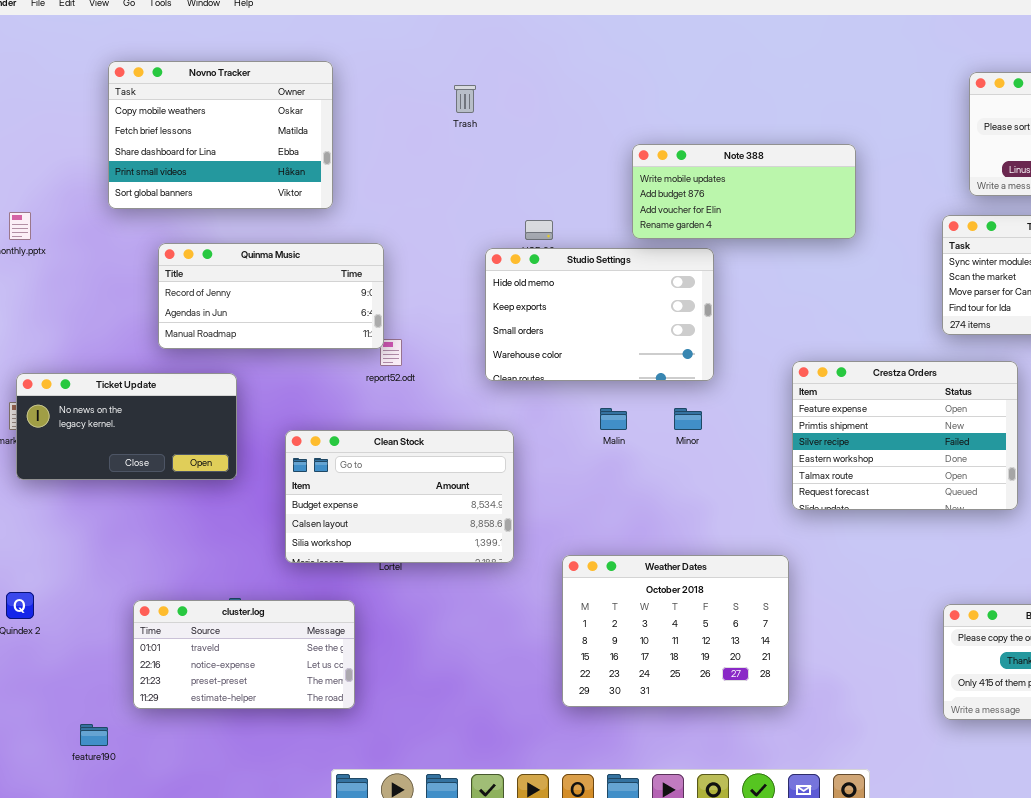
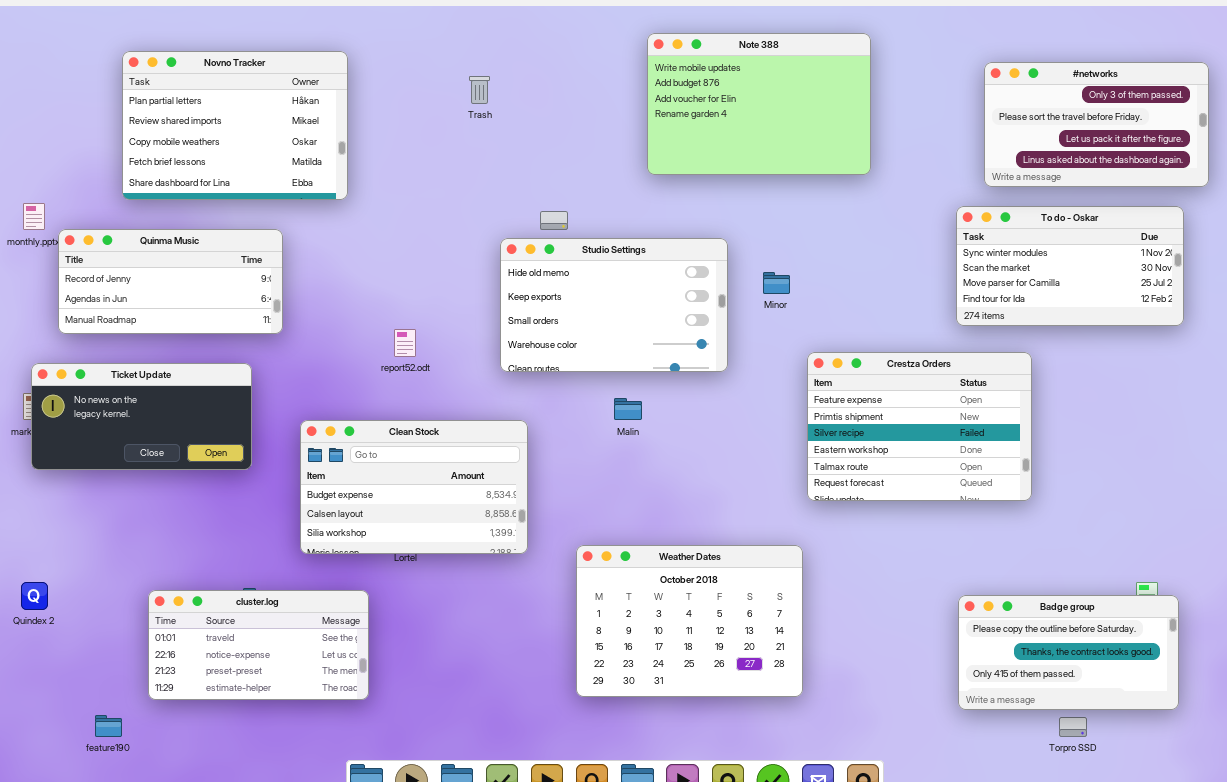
Novno Tracker: [108,61,333,209] -> [122,51,348,200], scrolled up 2 rows
Note 388: [632,144,856,239] -> [647,33,871,175], moved, resized
Quinma Music: [158,243,384,349] -> [58,229,283,334], moved
Minor: [674,408,702,430] -> [763,272,790,294], moved

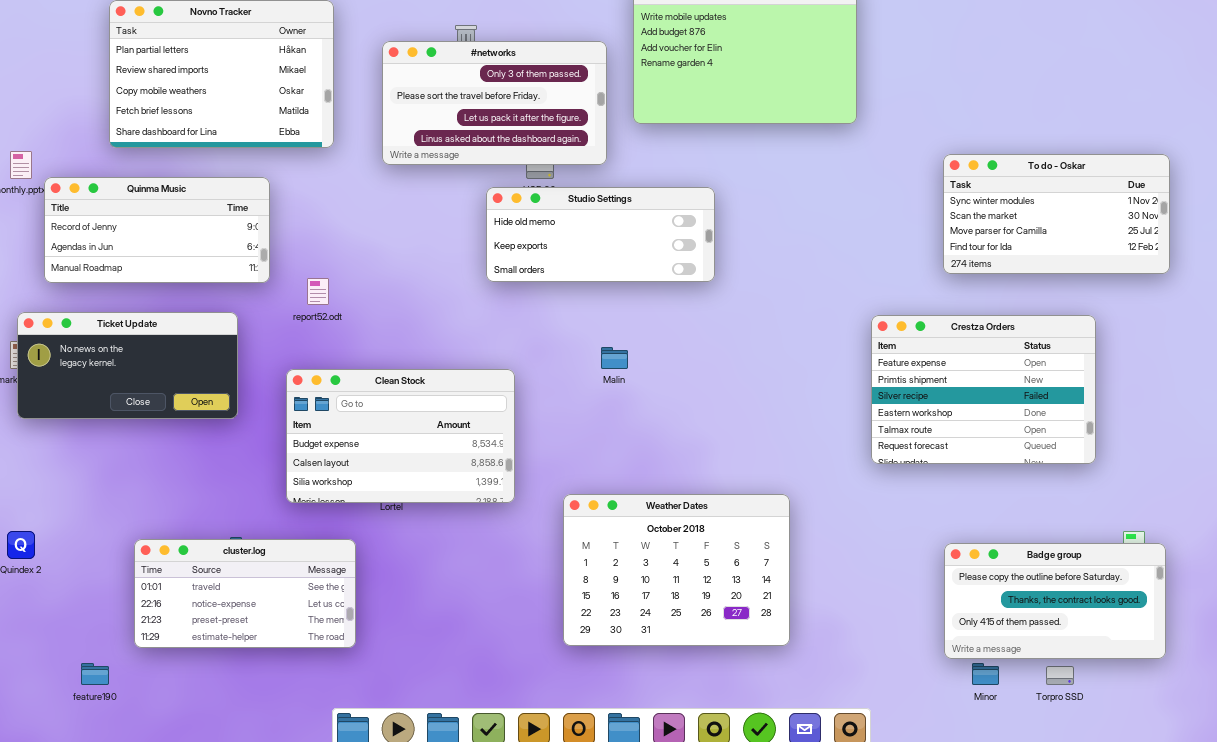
#networks: [984,62,1209,187] -> [382,41,607,165], moved
Studio Settings: [500,238,728,372] -> [486,187,715,282], resized
Minor: [763,272,790,294] -> [972,663,999,685], moved
report52.odt: [394,329,416,357] -> [307,278,329,305], moved
Crestza Orders: [807,352,1032,501] -> [871,315,1096,464], moved

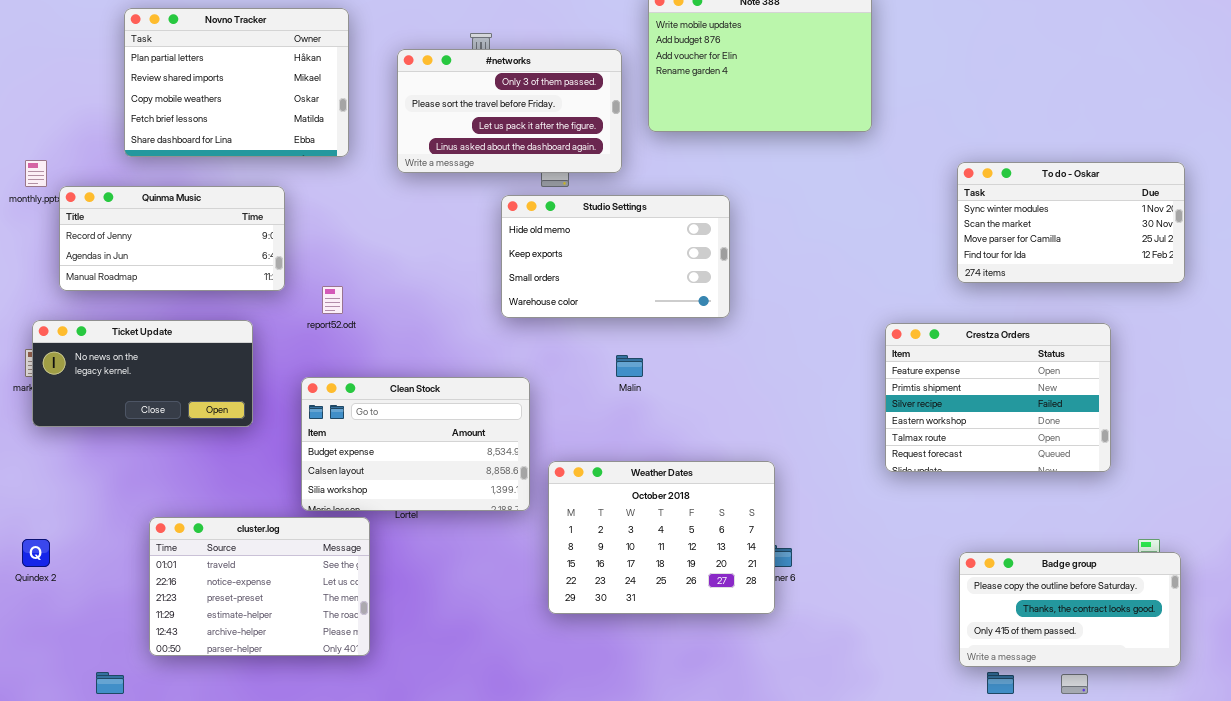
Studio Settings: [486,187,715,282] -> [501,195,730,318], resized
Weather Dates: [563,494,790,646] -> [548,461,775,614], moved
cluster.log: [134,539,356,648] -> [149,517,370,656], resized

